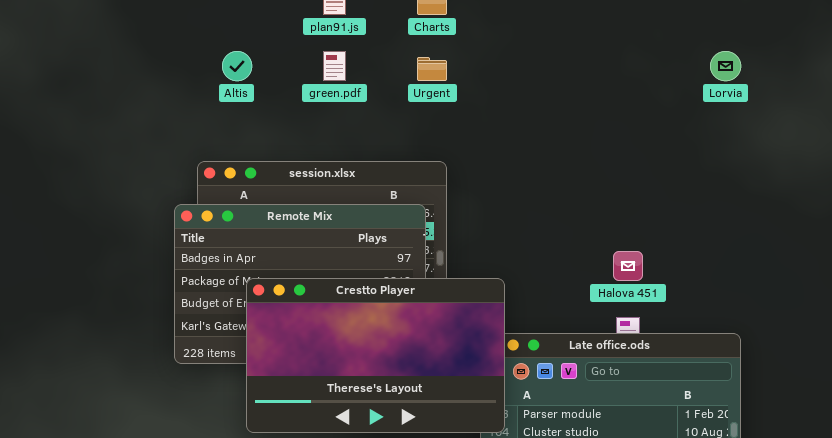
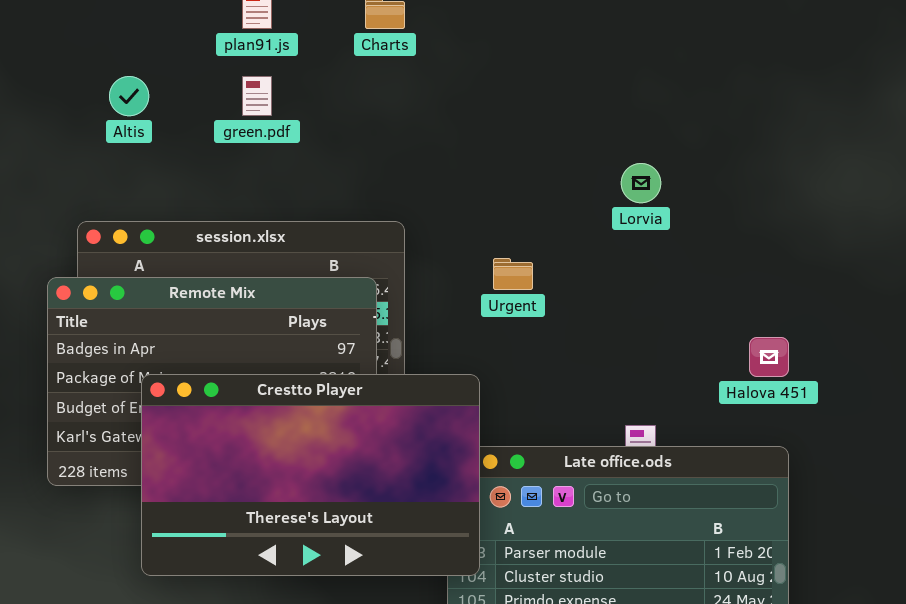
Lorvia: [710,51,741,81] -> [621,163,661,203], moved
Urgent: [417,57,447,81] -> [493,258,533,290], moved
Halova 451: [613,251,643,281] -> [749,337,789,377], moved

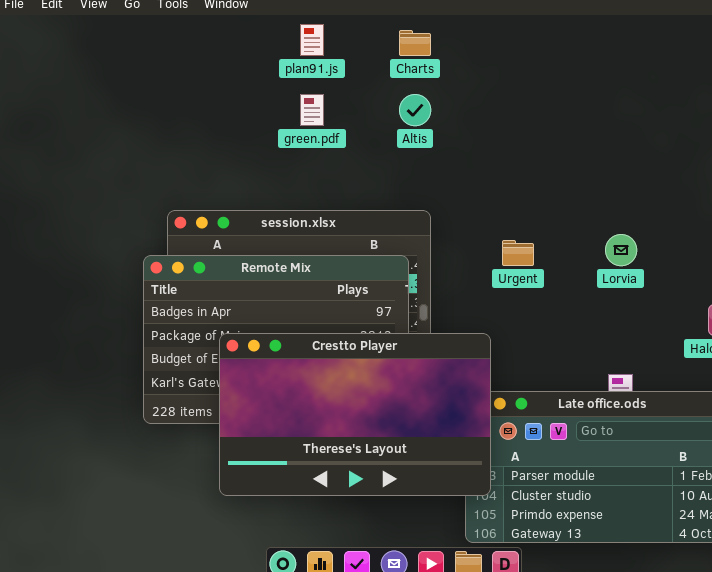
Altis: [109,76,149,116] -> [399,94,431,126], moved
Lorvia: [621,163,661,203] -> [605,234,637,266], moved

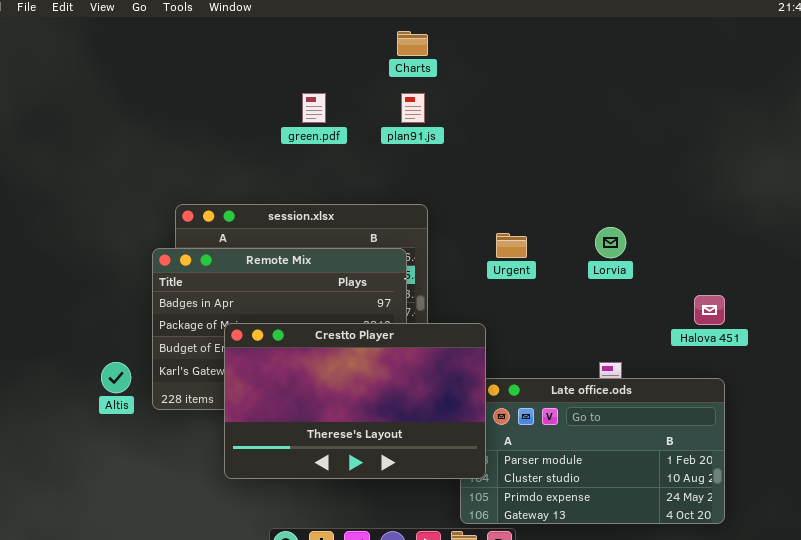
plan91.js: [300,24,324,56] -> [401,93,425,123], moved
Altis: [399,94,431,126] -> [101,362,131,393], moved

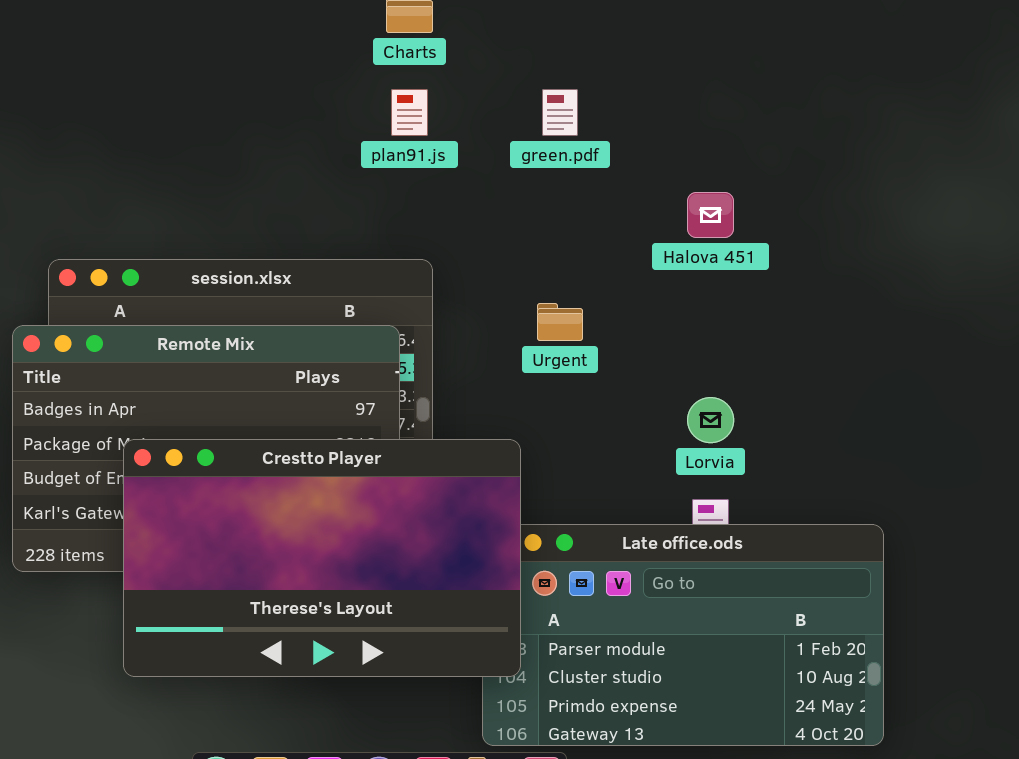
green.pdf: [302,93,326,123] -> [542,89,578,136], moved
Lorvia: [595,227,626,258] -> [687,397,734,443], moved
Halova 451: [694,295,725,325] -> [687,192,734,238], moved

